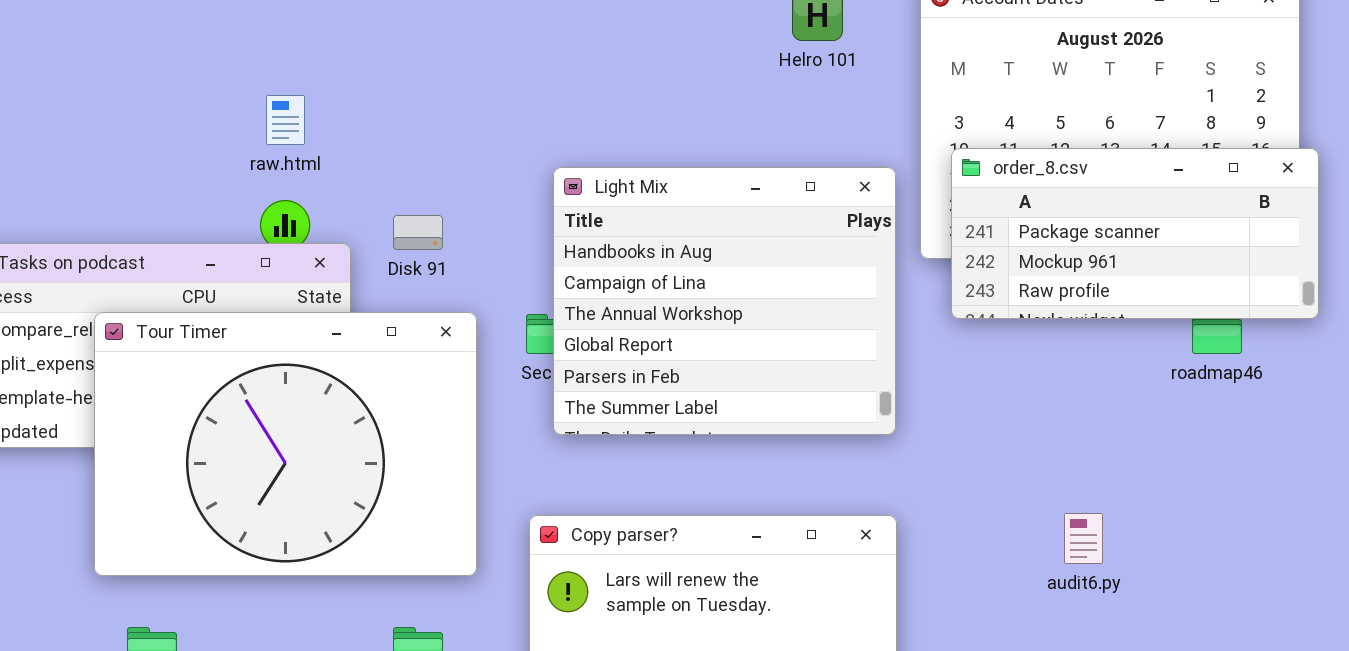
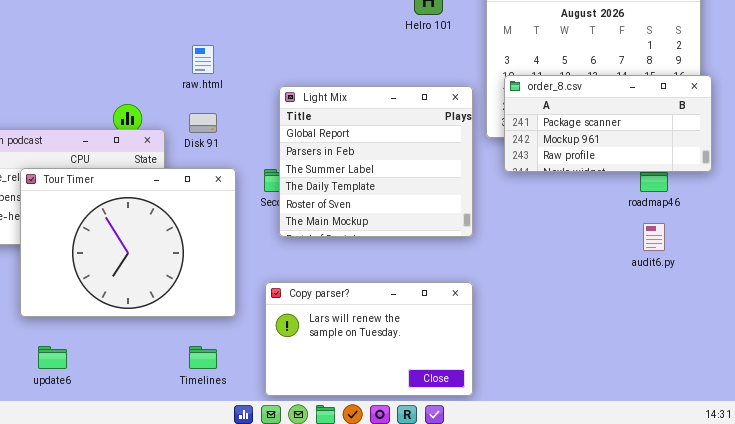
raw.html: [266,95,305,145] -> [192,45,214,74], moved
Light Mix: [553,167,896,435] -> [279,86,473,237], scrolled down 3 rows
audit6.py: [1064,513,1103,564] -> [643,223,665,251], moved

